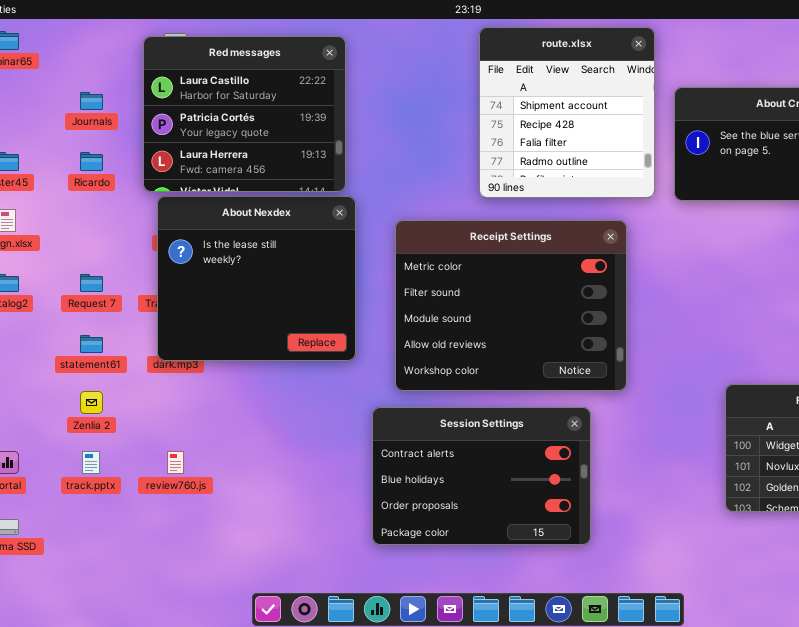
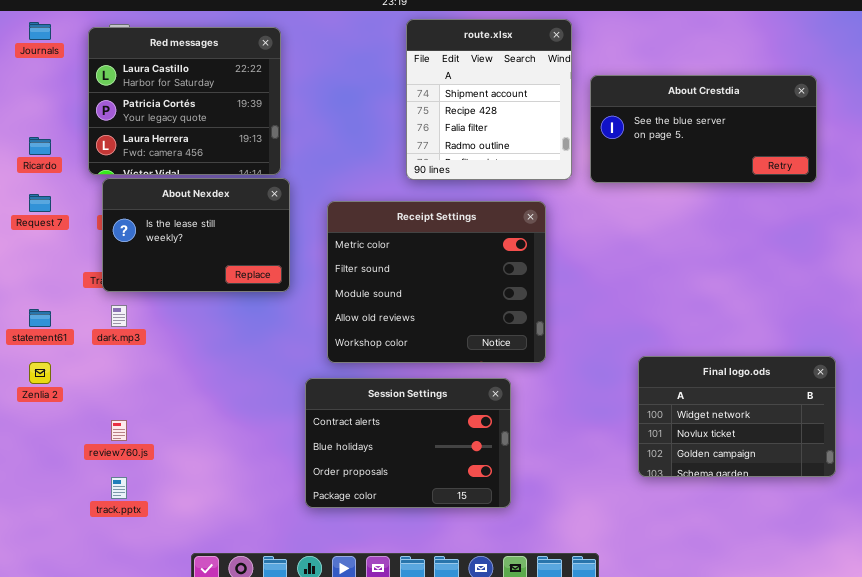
Journals: [80,92,103,110] -> [29,22,51,40], moved
About Nexdex: [157,196,356,361] -> [102,178,290,292], resized
Request 7: [80,274,103,292] -> [29,194,51,212], moved
track.pptx: [82,451,100,474] -> [111,477,127,499], moved

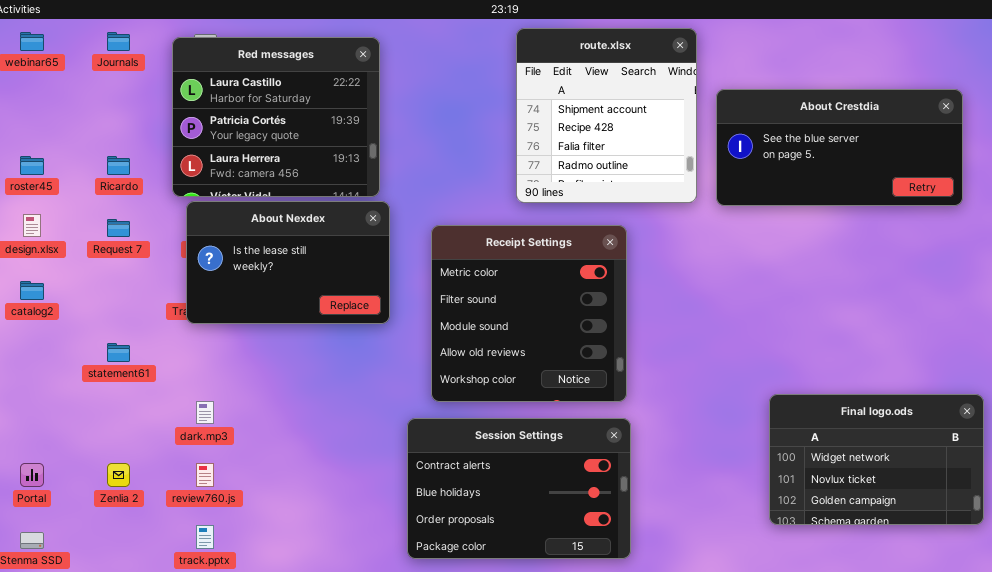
Receipt Settings: [327,201,546,363] -> [431,225,627,402], resized
dark.mp3: [111,305,127,327] -> [196,401,214,424], moved
Zenlia 2: [29,362,51,384] -> [107,463,130,487], moved

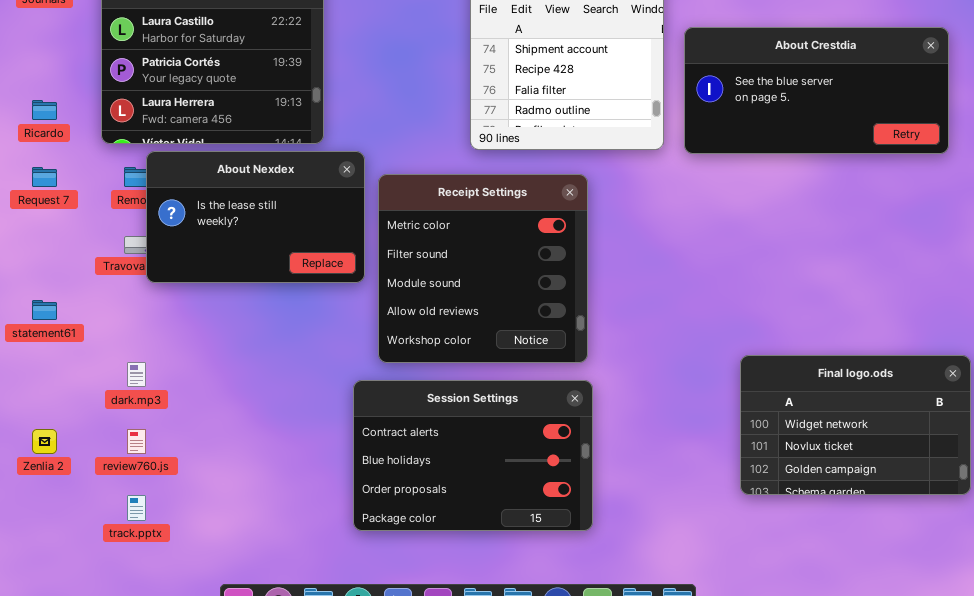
About Nexdex: [186,201,390,324] -> [146,151,365,283], moved

